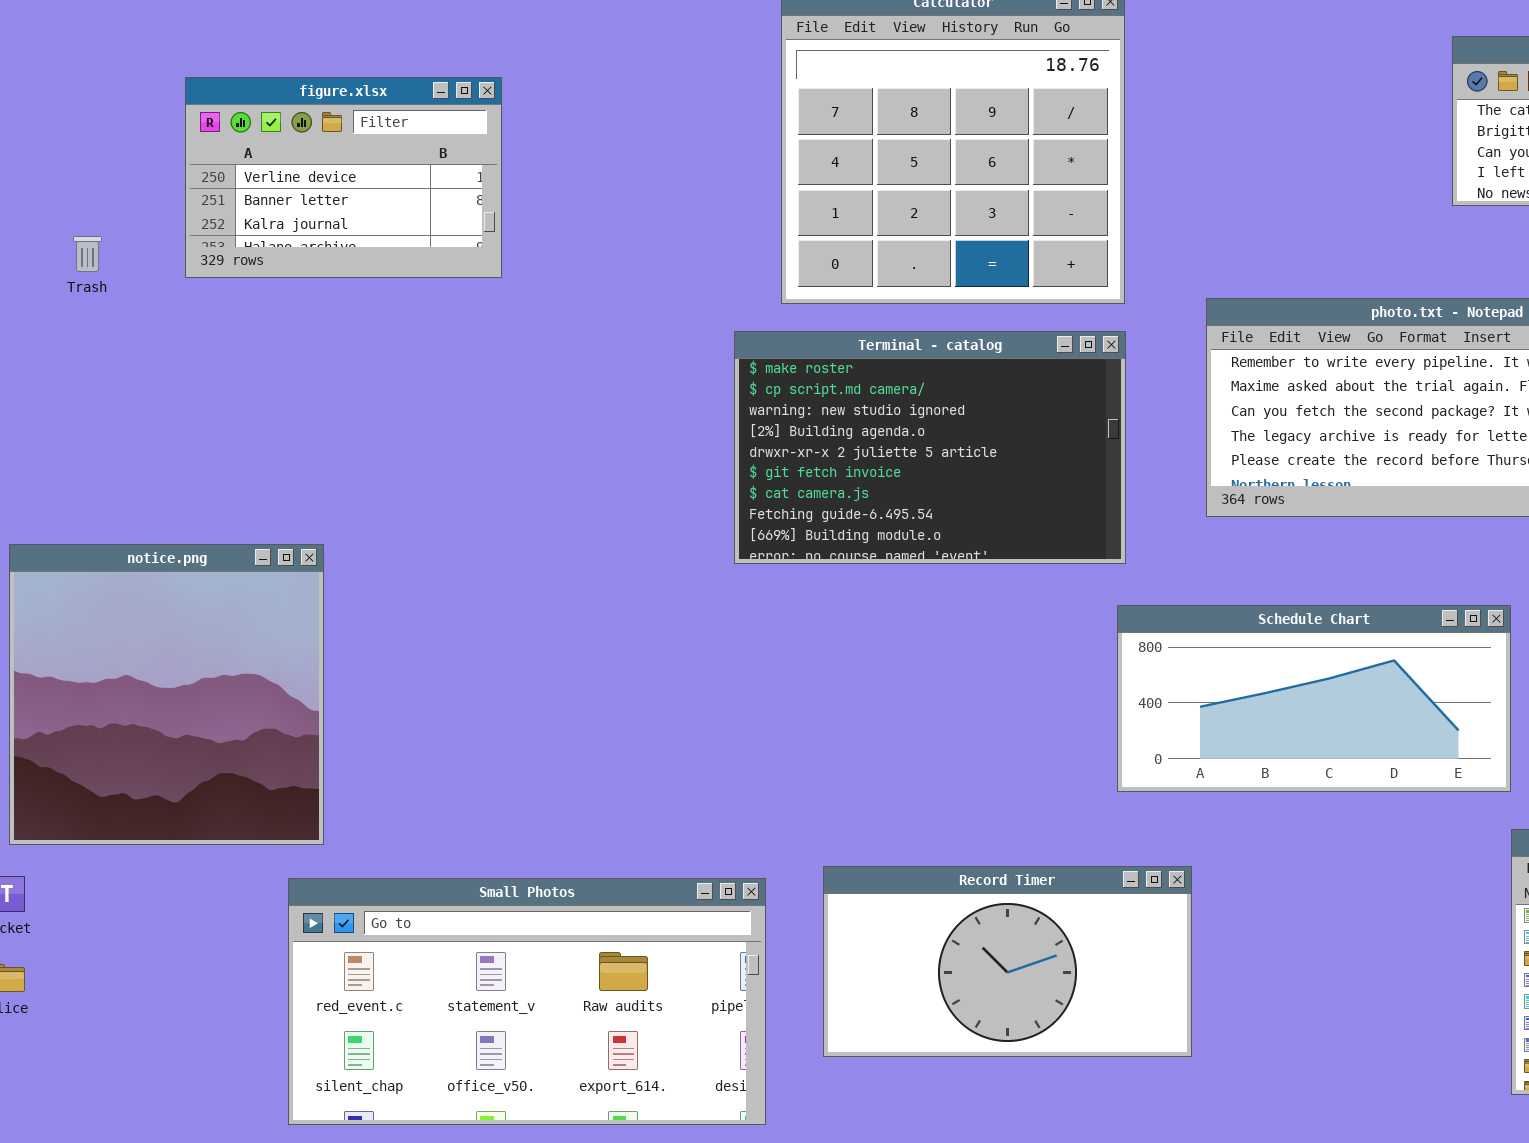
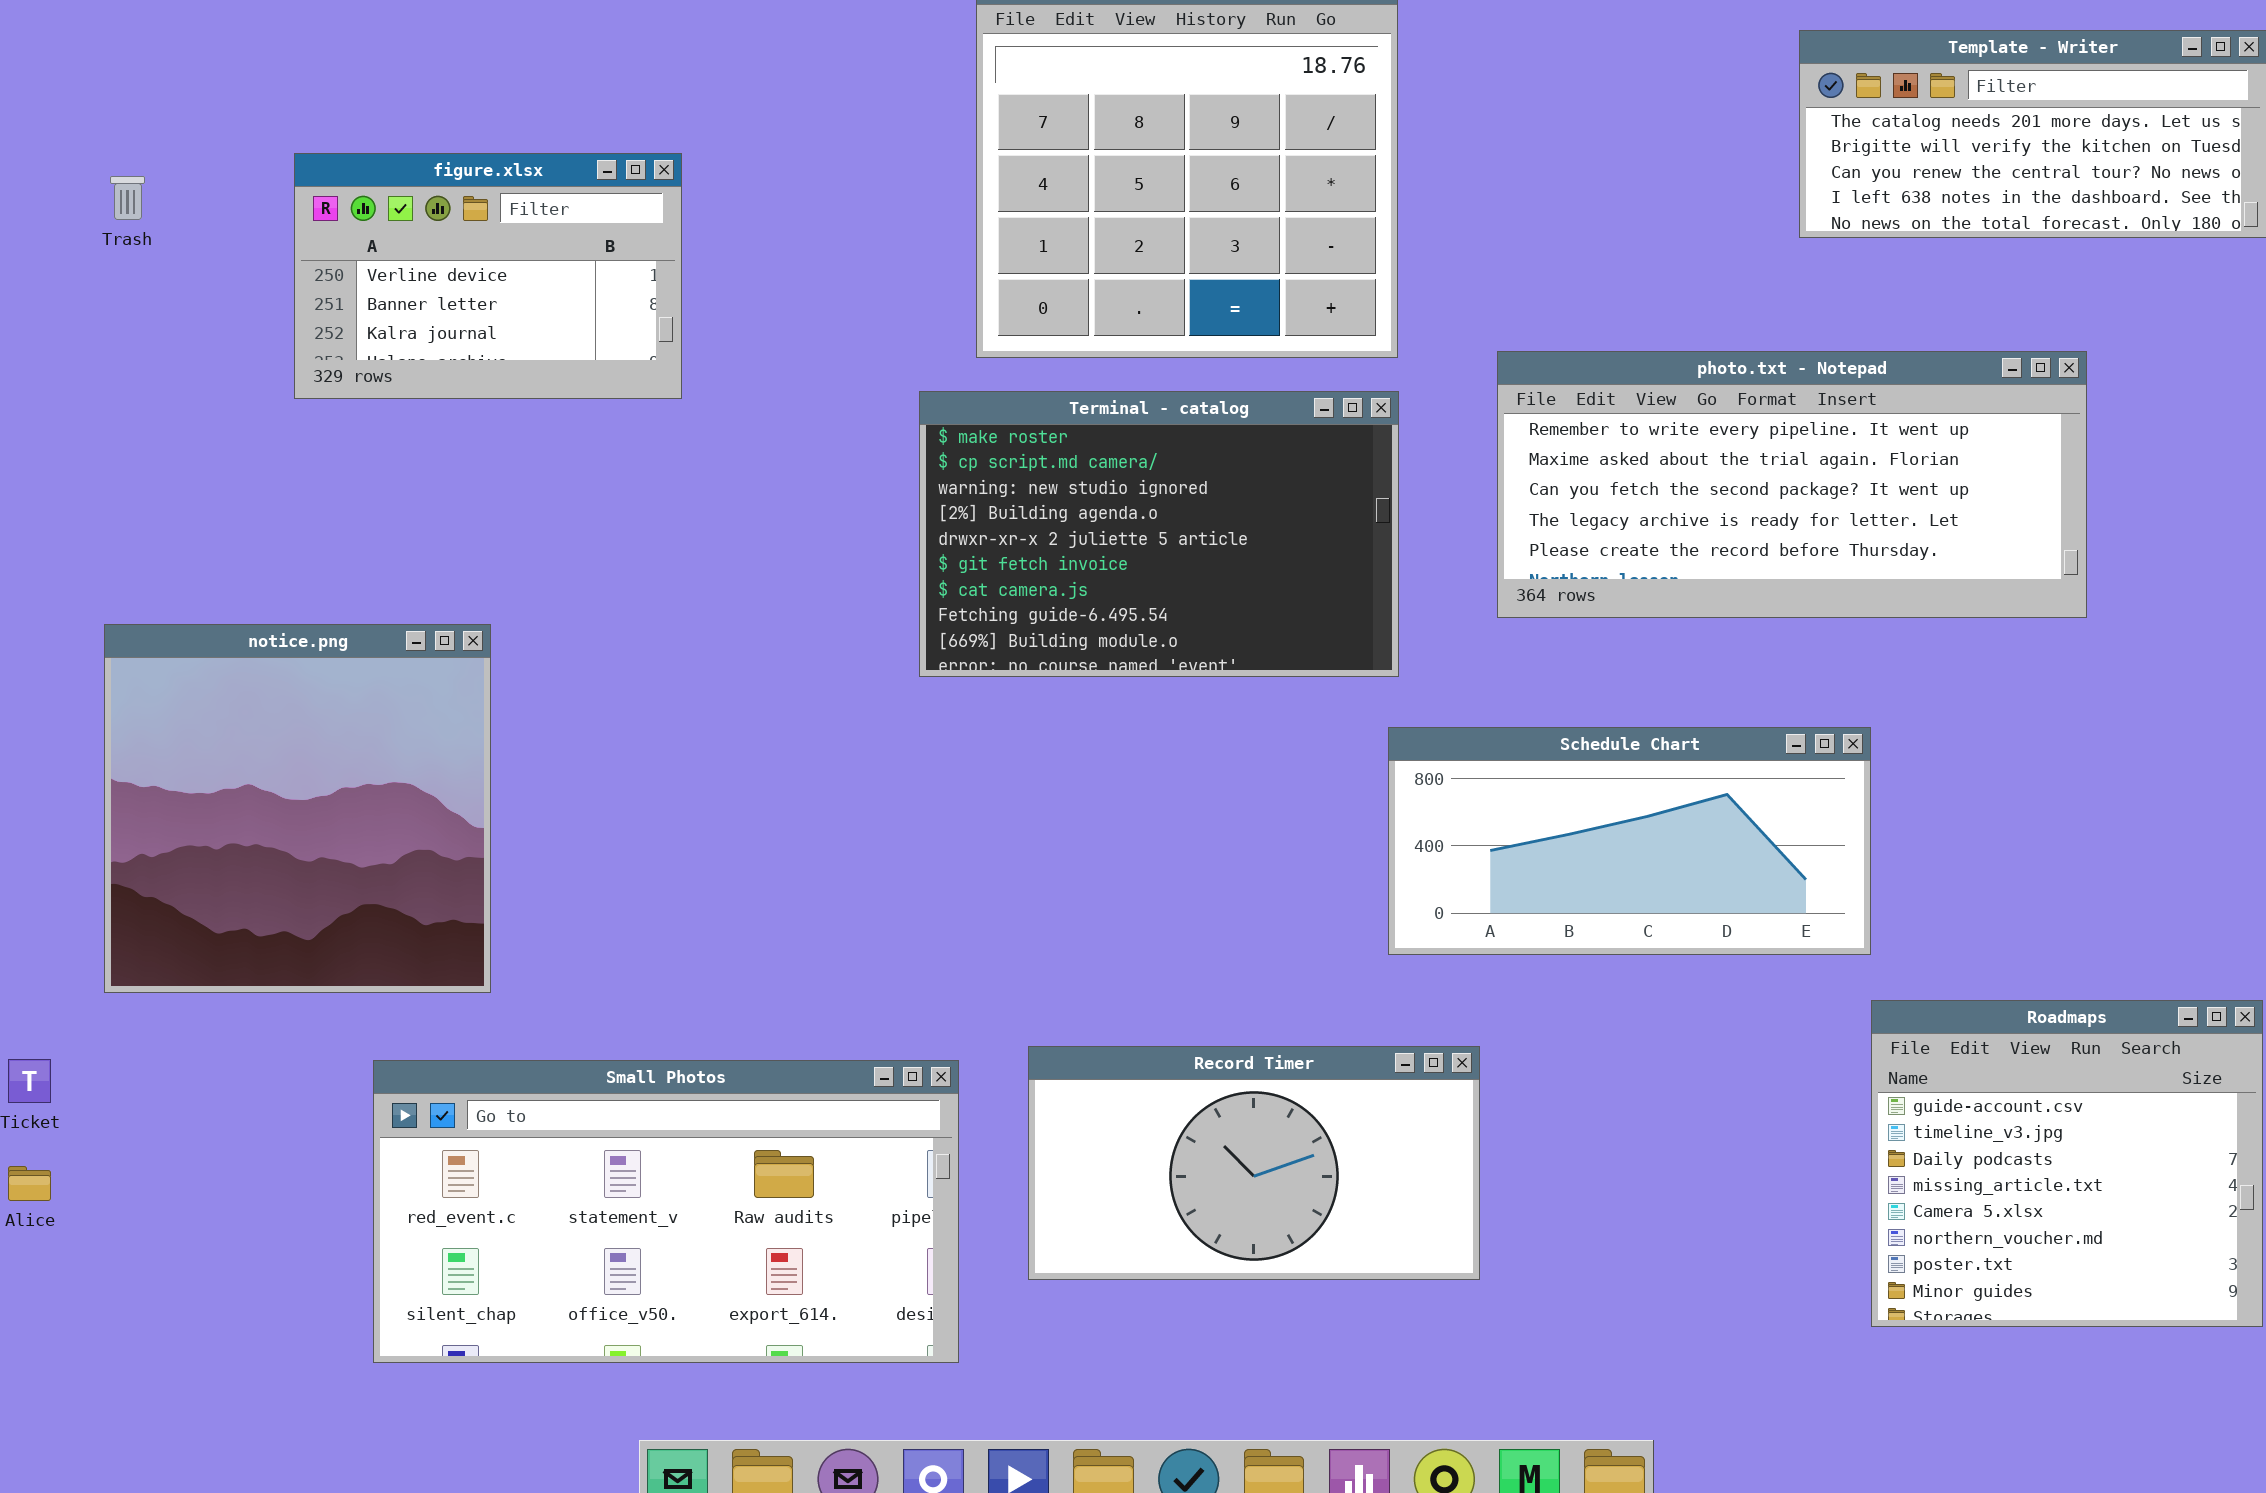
figure.xlsx: [185,77,502,278] -> [294,153,682,399], moved
Trash: [73,236,102,272] -> [110,176,145,220], moved
notice.png: [9,544,324,845] -> [104,624,491,993], moved

